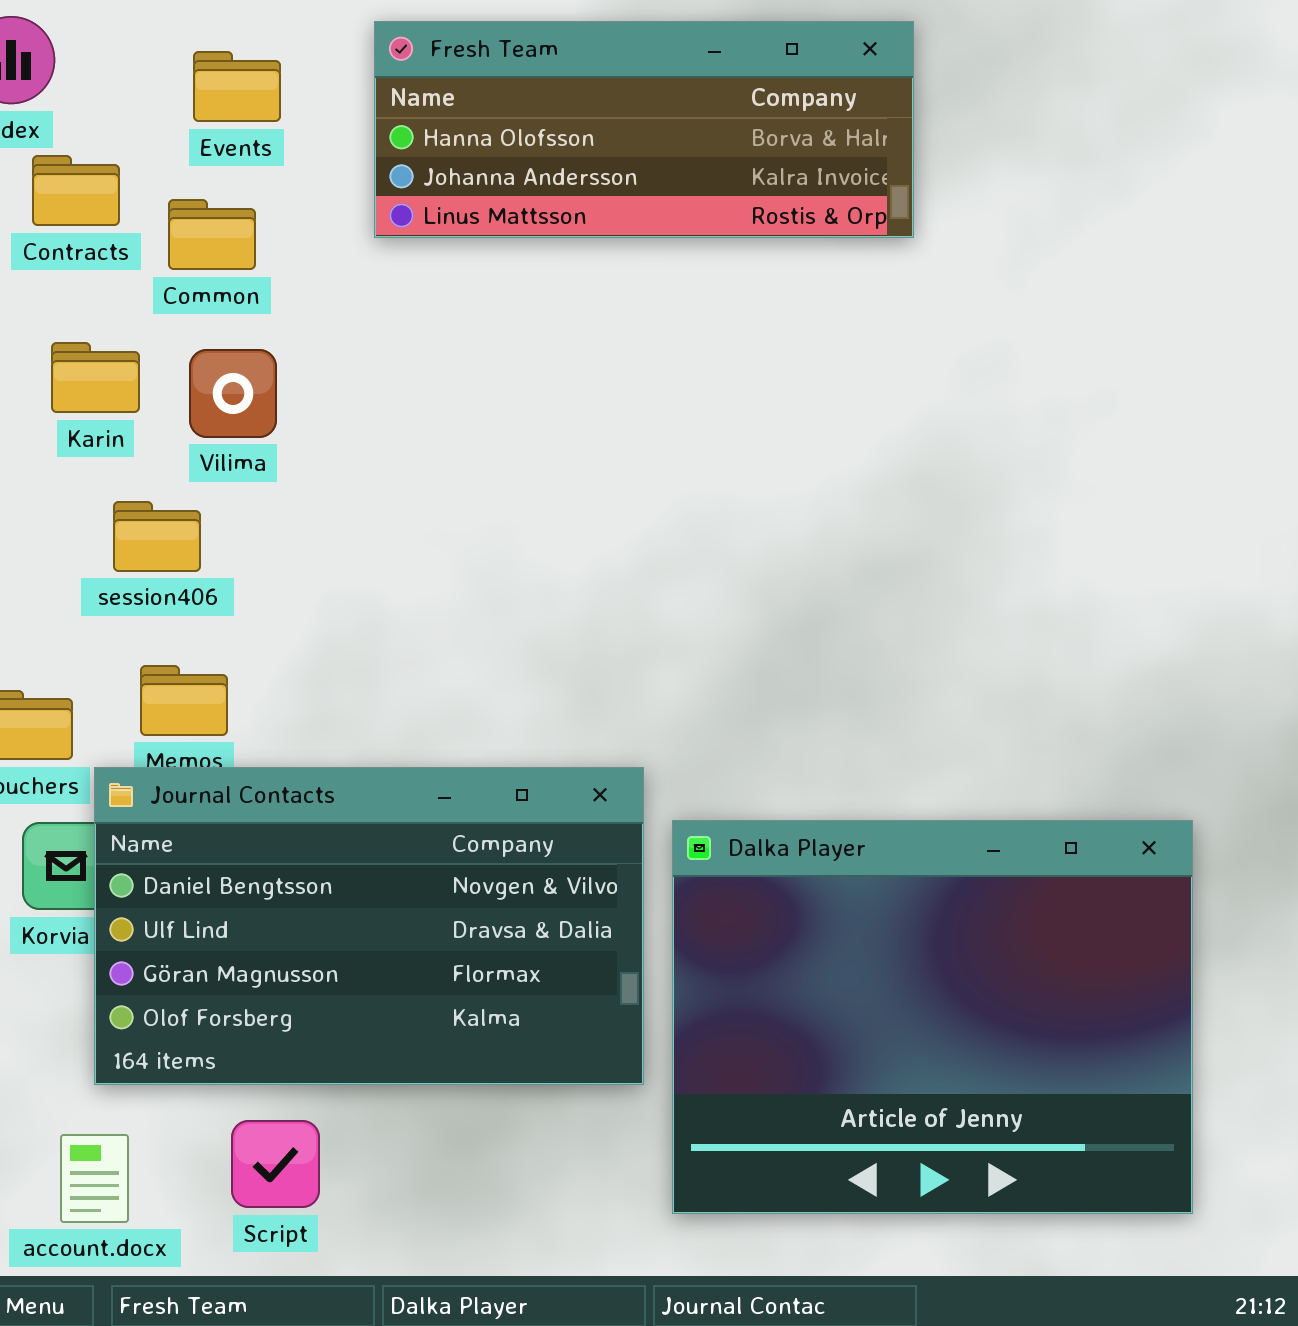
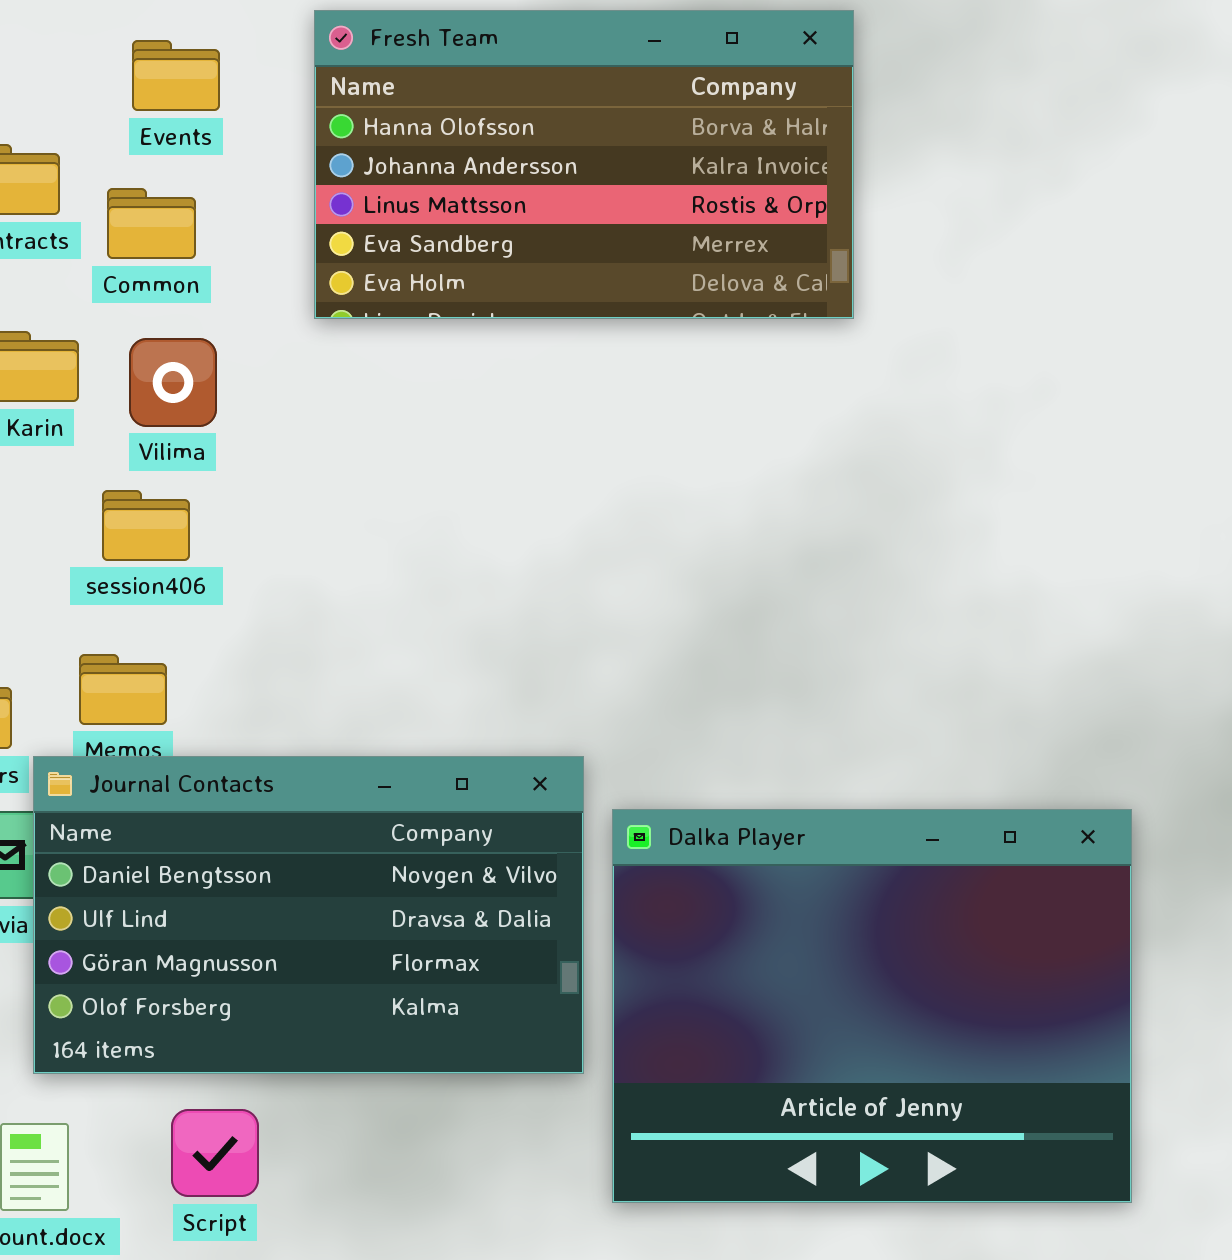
Fresh Team: [374,21,914,238] -> [314,10,854,319], resized
session406: [113,501,201,572] -> [102,490,190,561], moved

